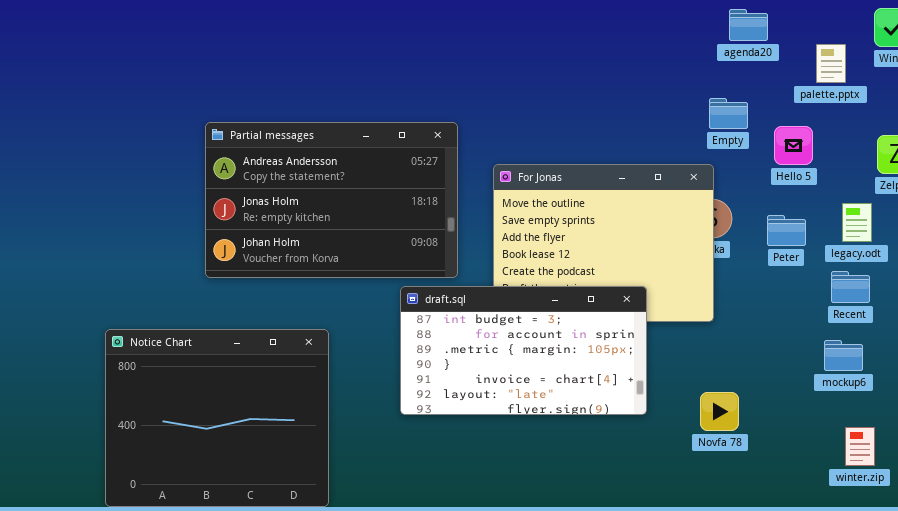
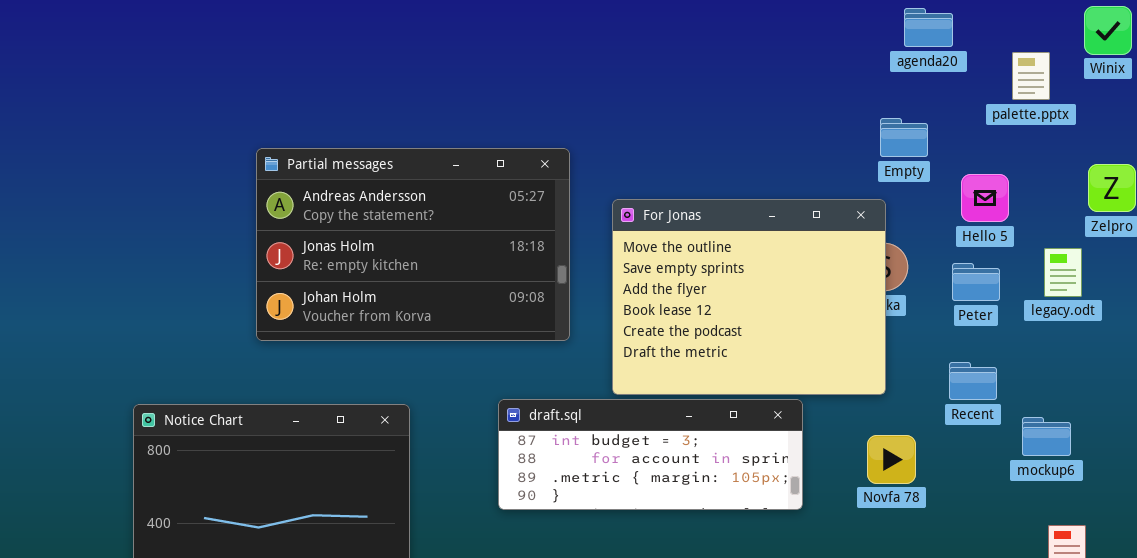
Hello 5: [774,126,813,165] -> [961,174,1009,222], moved
Recent: [831,271,870,303] -> [949,362,997,400], moved
draft.sql: [400,286,647,415] -> [498,399,803,510], resized
Novfa 78: [700,392,739,431] -> [867,435,916,484], moved

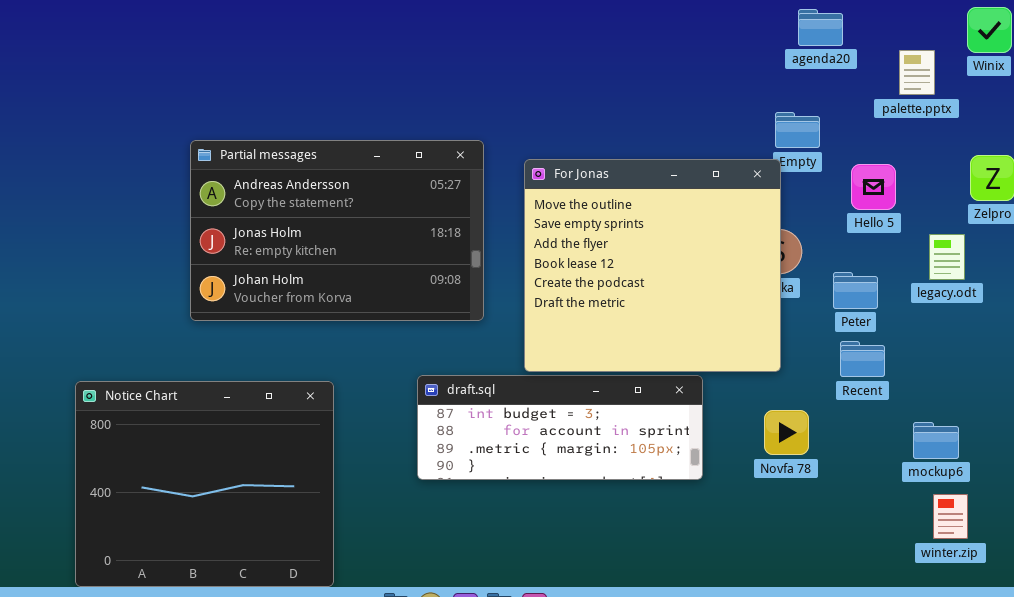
For Jonas: [612,199,886,395] -> [524,159,781,372], resized
Peter: [952,263,1000,301] -> [833,272,878,309], moved
mockup6: [1022,417,1071,456] -> [913,422,959,459], moved

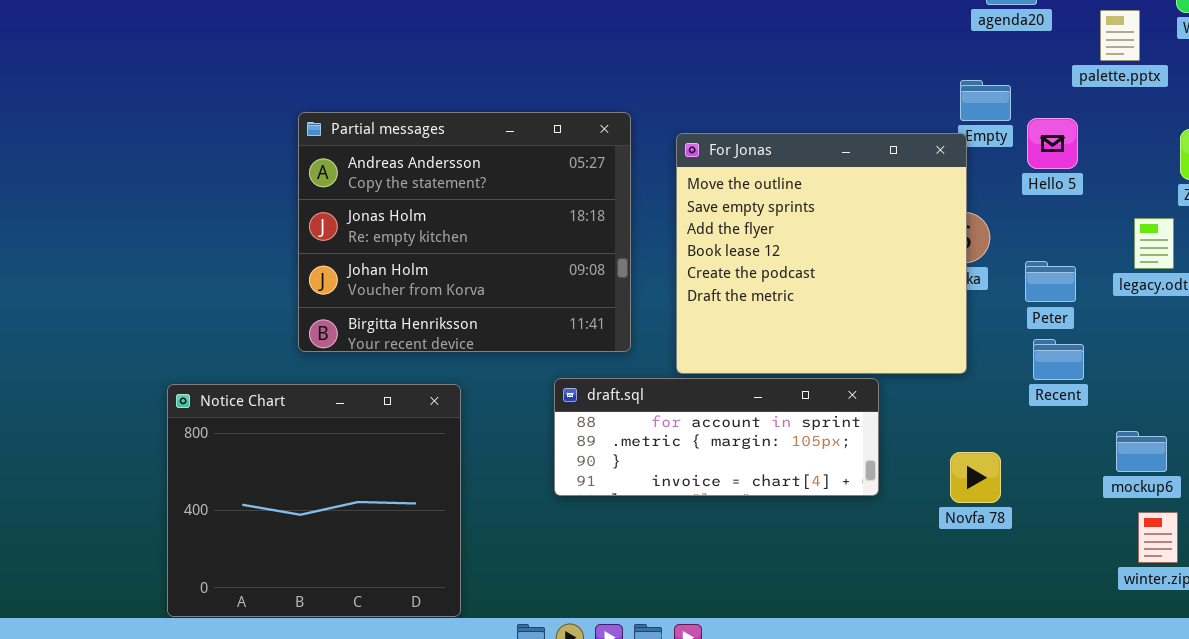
Partial messages: [190,140,484,321] -> [298,112,631,352], resized
Hello 5: [851,164,896,210] -> [1027,118,1078,169], moved
draft.sql: [417,375,703,480] -> [554,378,879,496], scrolled down 1 row
Novfa 78: [764,410,809,455] -> [950,452,1001,503], moved

